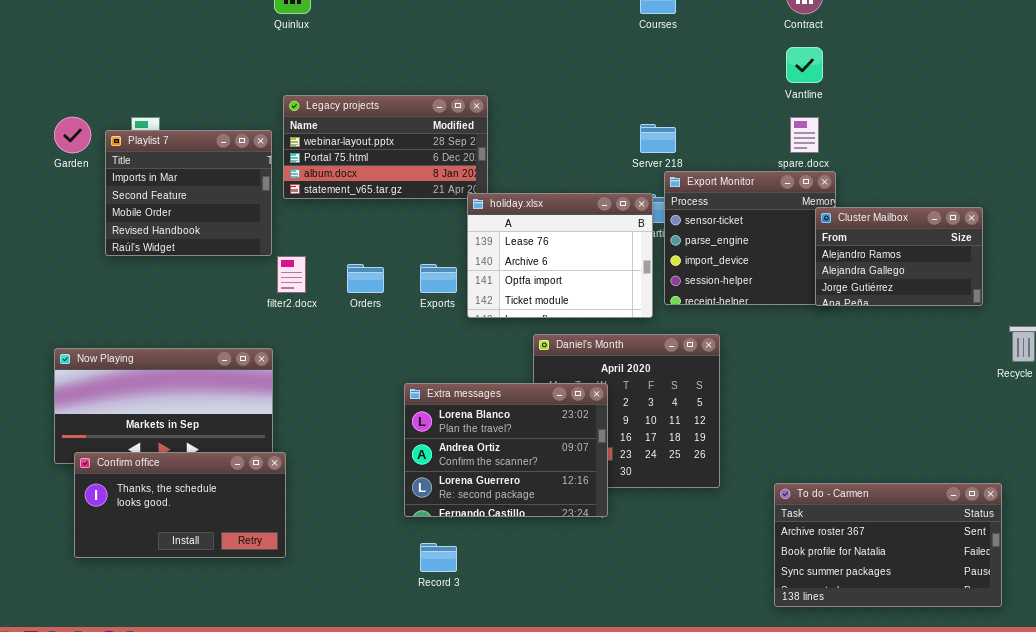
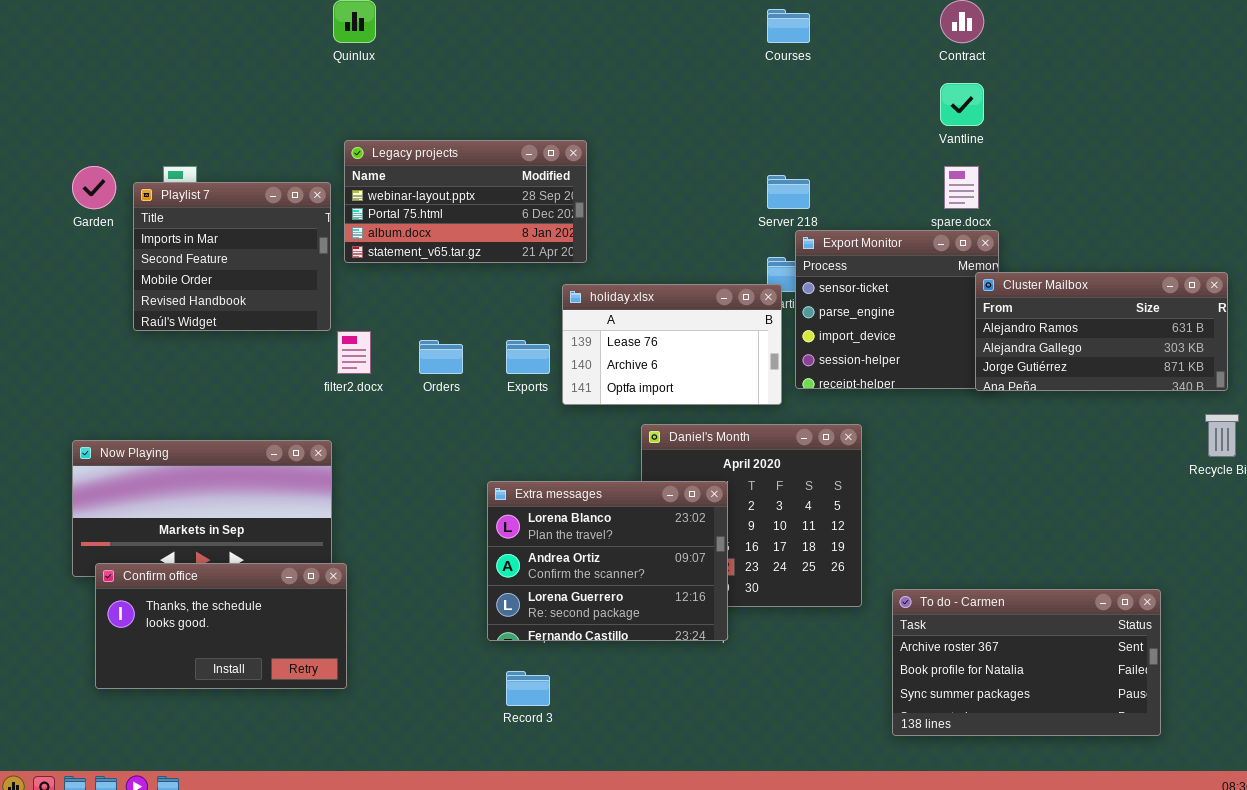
holiday.xlsx: [467,193,653,318] -> [562,284,782,405], resized
Cluster Mailbox: [815,207,983,306] -> [975,272,1228,391], resized
To do - Carmen: [774,483,1002,607] -> [892,589,1161,736], moved

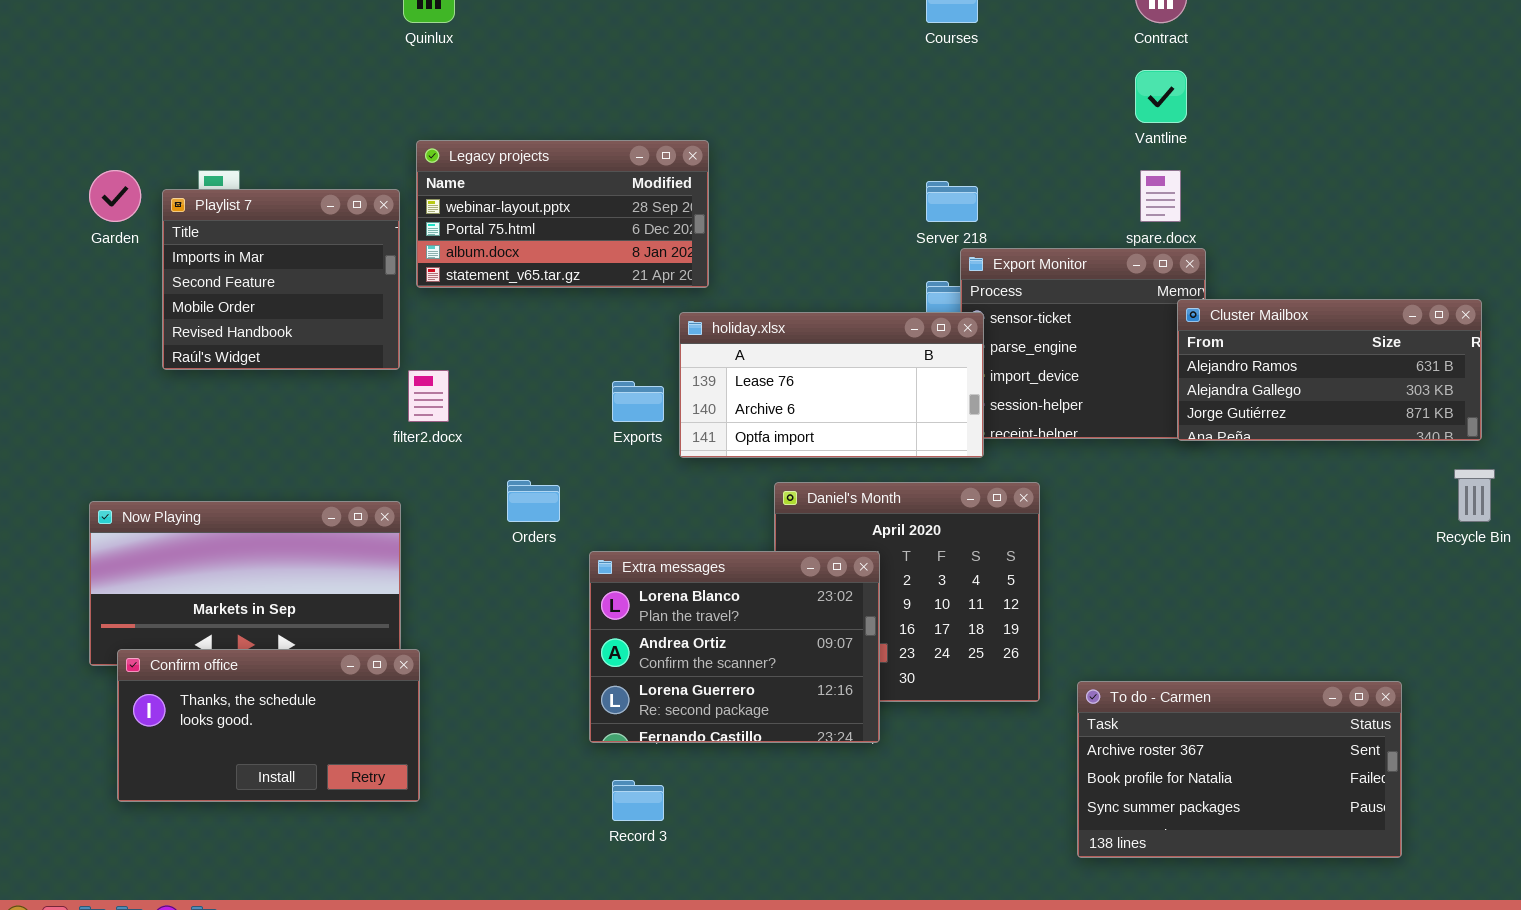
holiday.xlsx: [562,284,782,405] -> [679,312,984,458], resized
Orders: [419,340,463,374] -> [507,480,560,522], moved

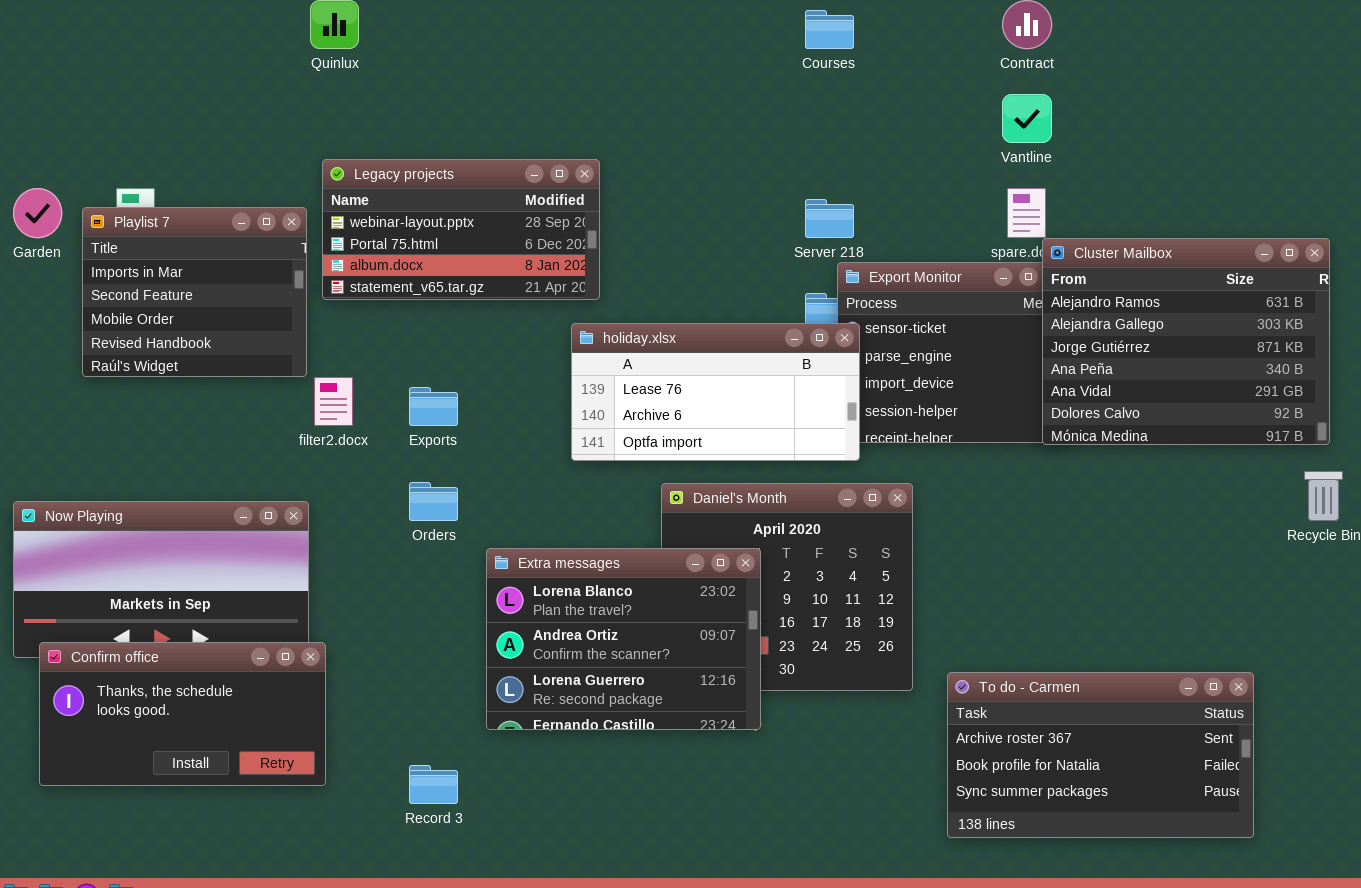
Cluster Mailbox: [1177,299,1482,441] -> [1042,238,1330,445], resized
Exports: [612,381,664,422] -> [409,387,458,426], moved
Record 3: [612,780,664,821] -> [409,765,458,804], moved

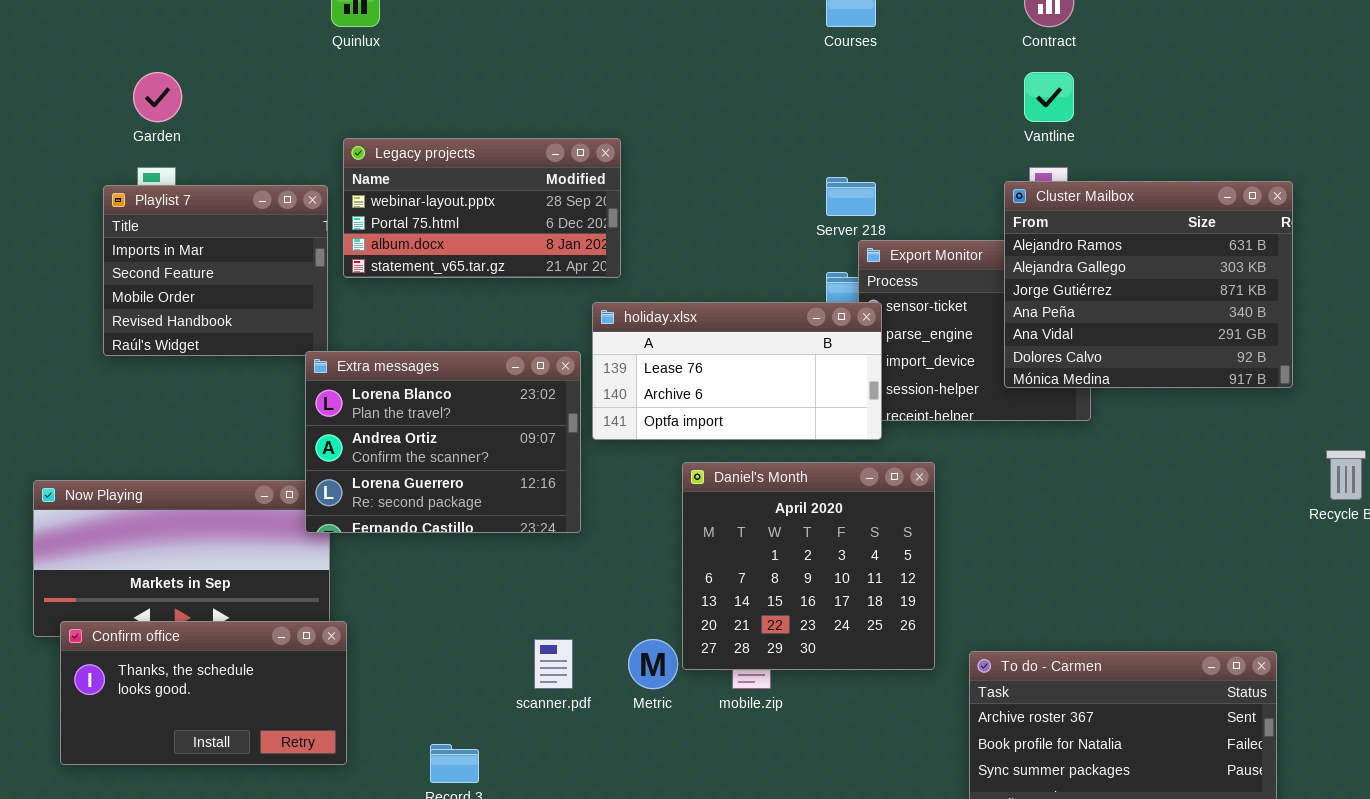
Garden: [13,188,62,238] -> [133,72,182,122], moved
Cluster Mailbox: [1042,238,1330,445] -> [1004,181,1293,388], moved
Extra messages: [486,548,761,730] -> [305,351,581,533], moved

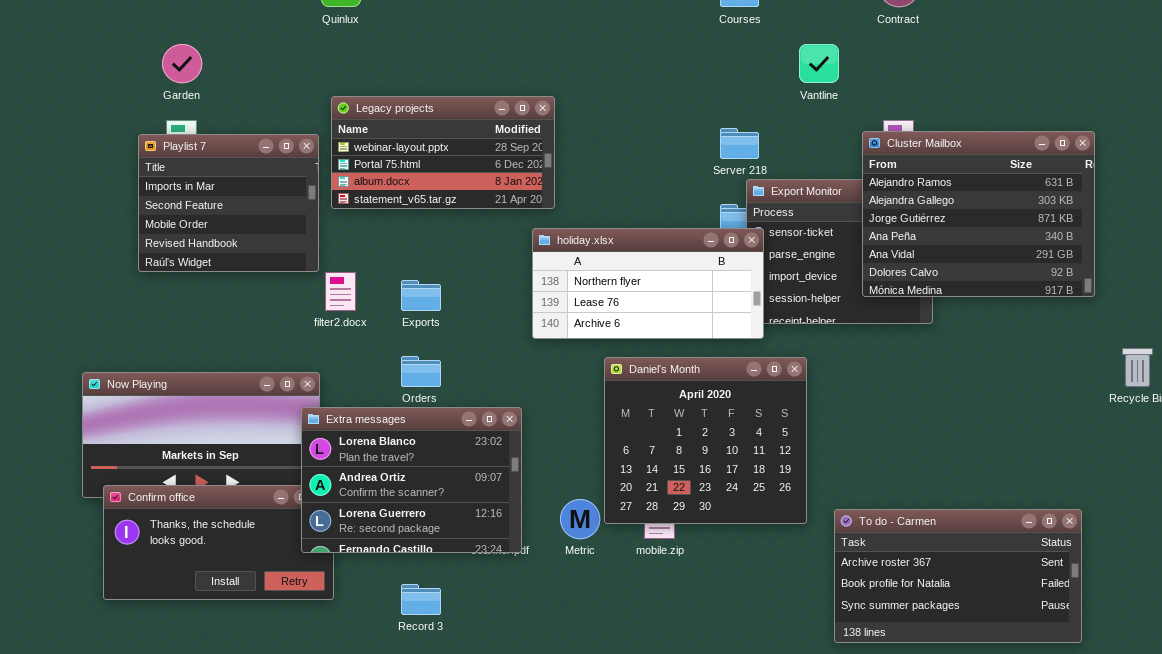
Vantline: [1024,72,1074,122] -> [799,44,839,83], moved
holiday.xlsx: [592,302,882,440] -> [532,228,764,339], scrolled up 1 row
Extra messages: [305,351,581,533] -> [301,407,522,553], moved

